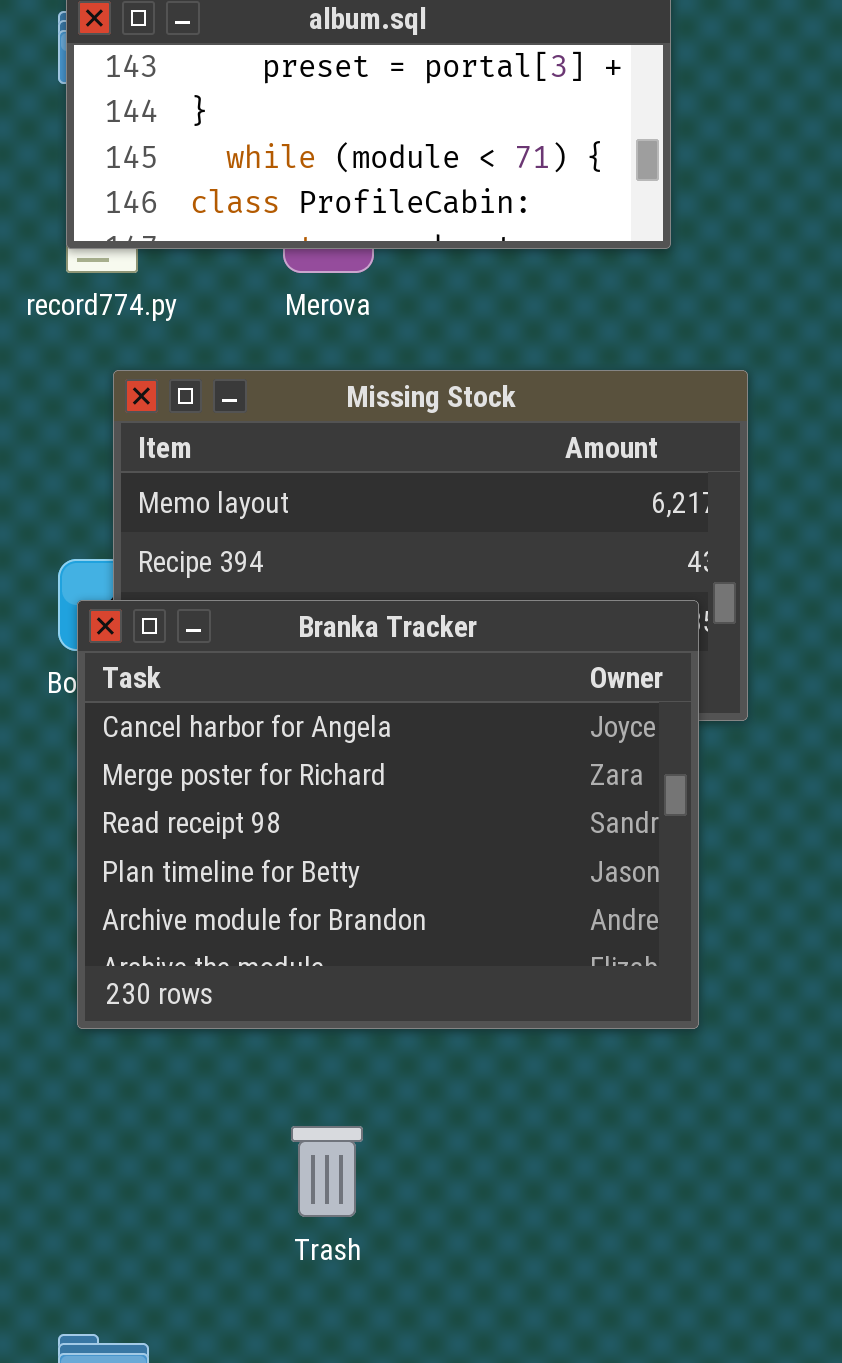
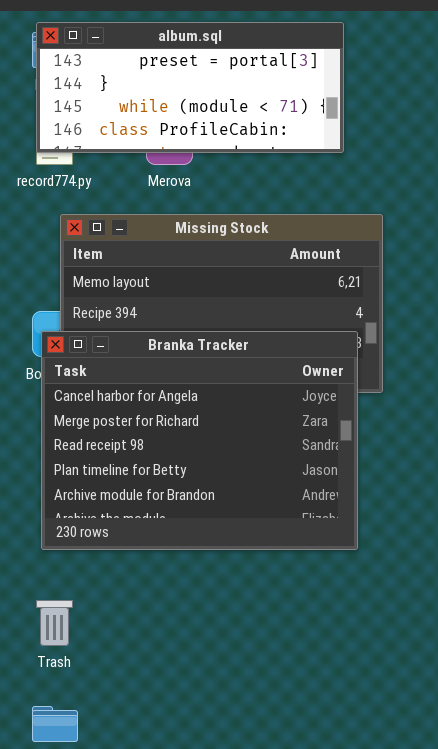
Trash: [291,1126,363,1217] -> [36,600,73,646], moved

